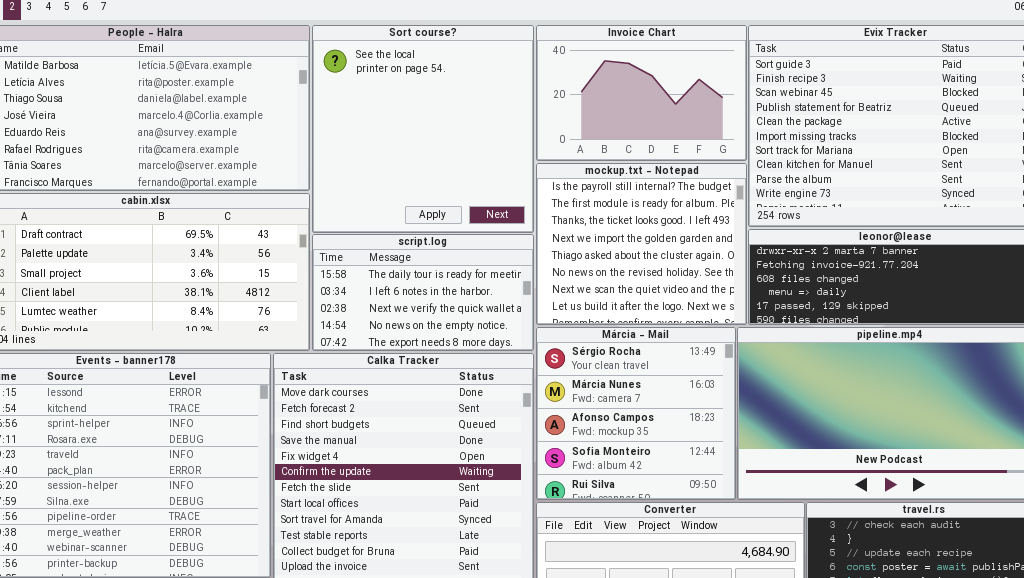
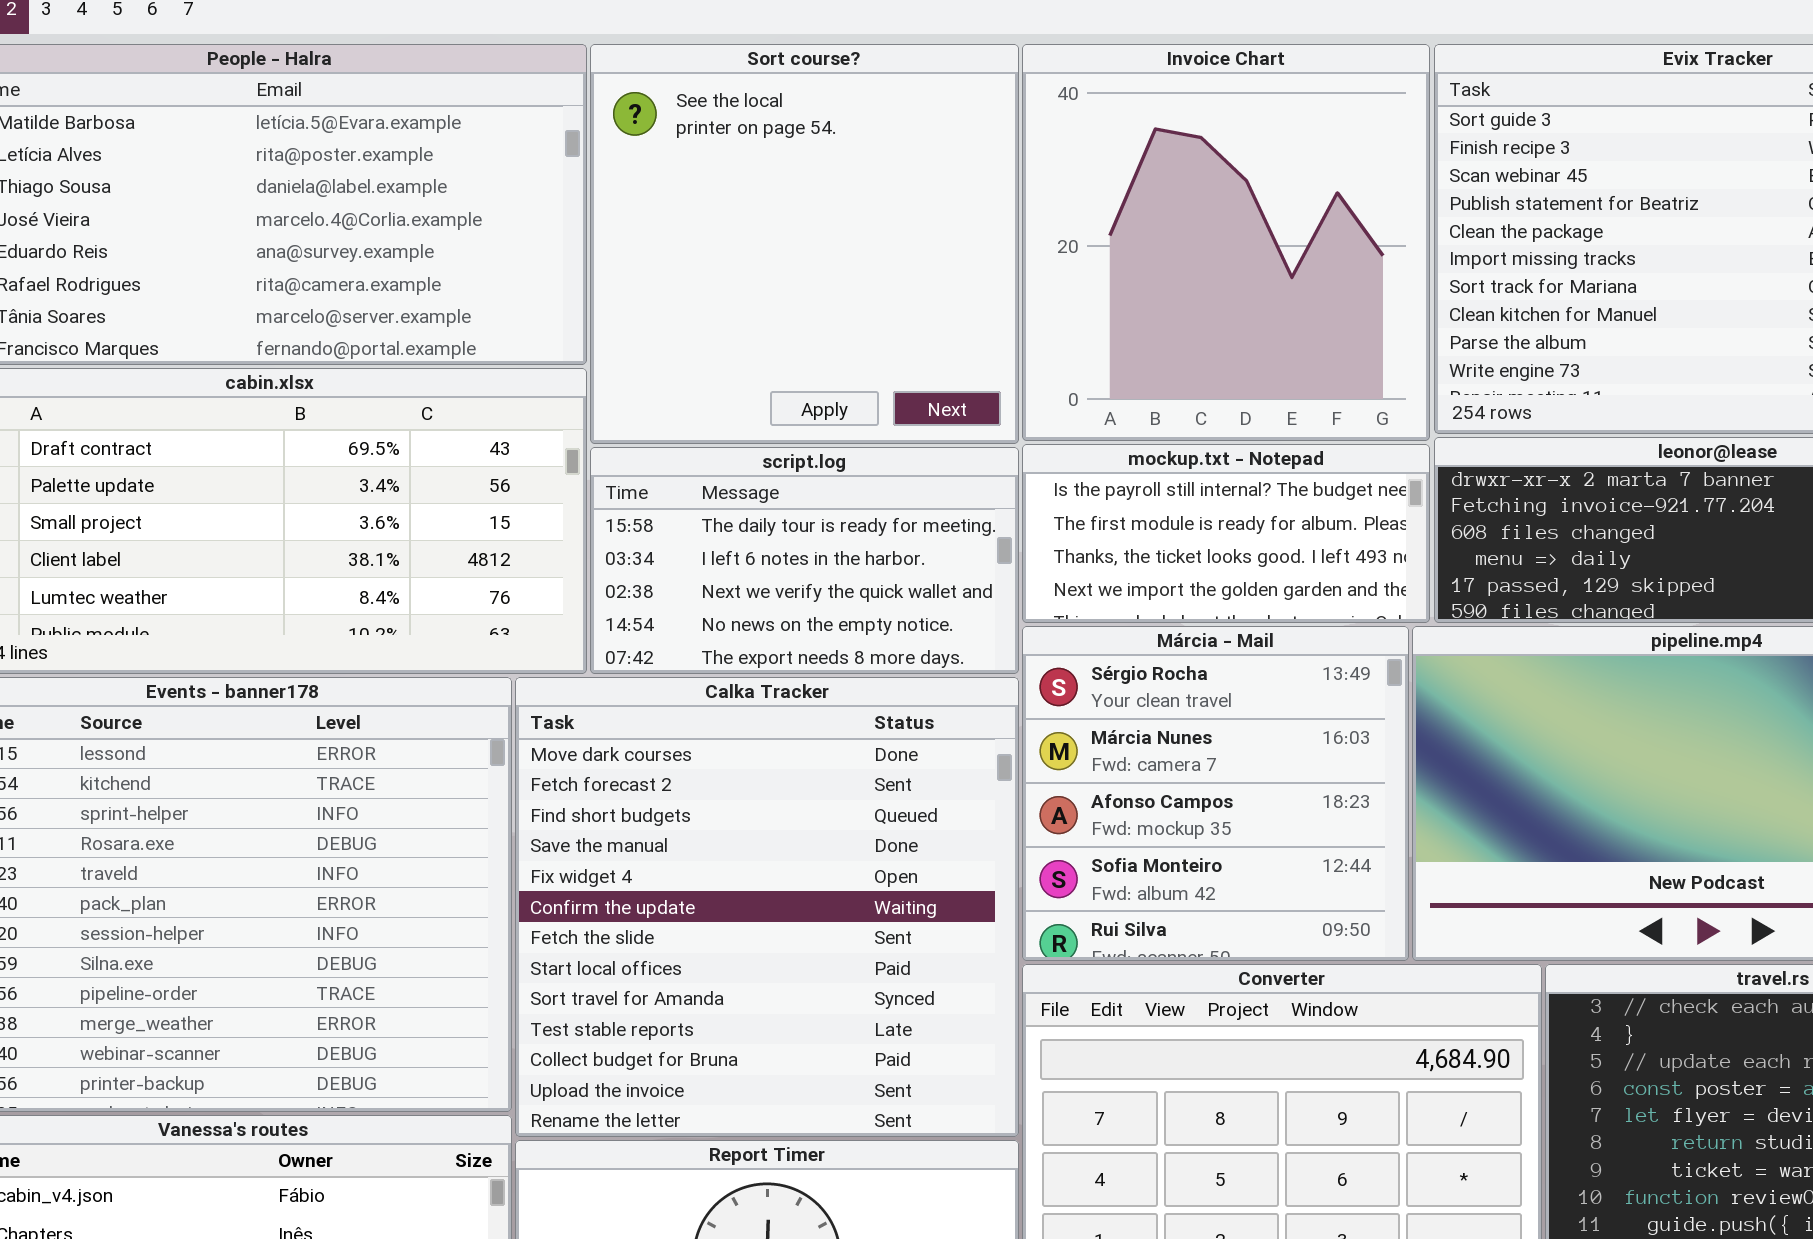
Invoice Chart: [536,25,747,161] -> [1022,44,1430,441], resized
mockup.txt - Notepad: [536,163,747,325] -> [1022,444,1430,623], resized

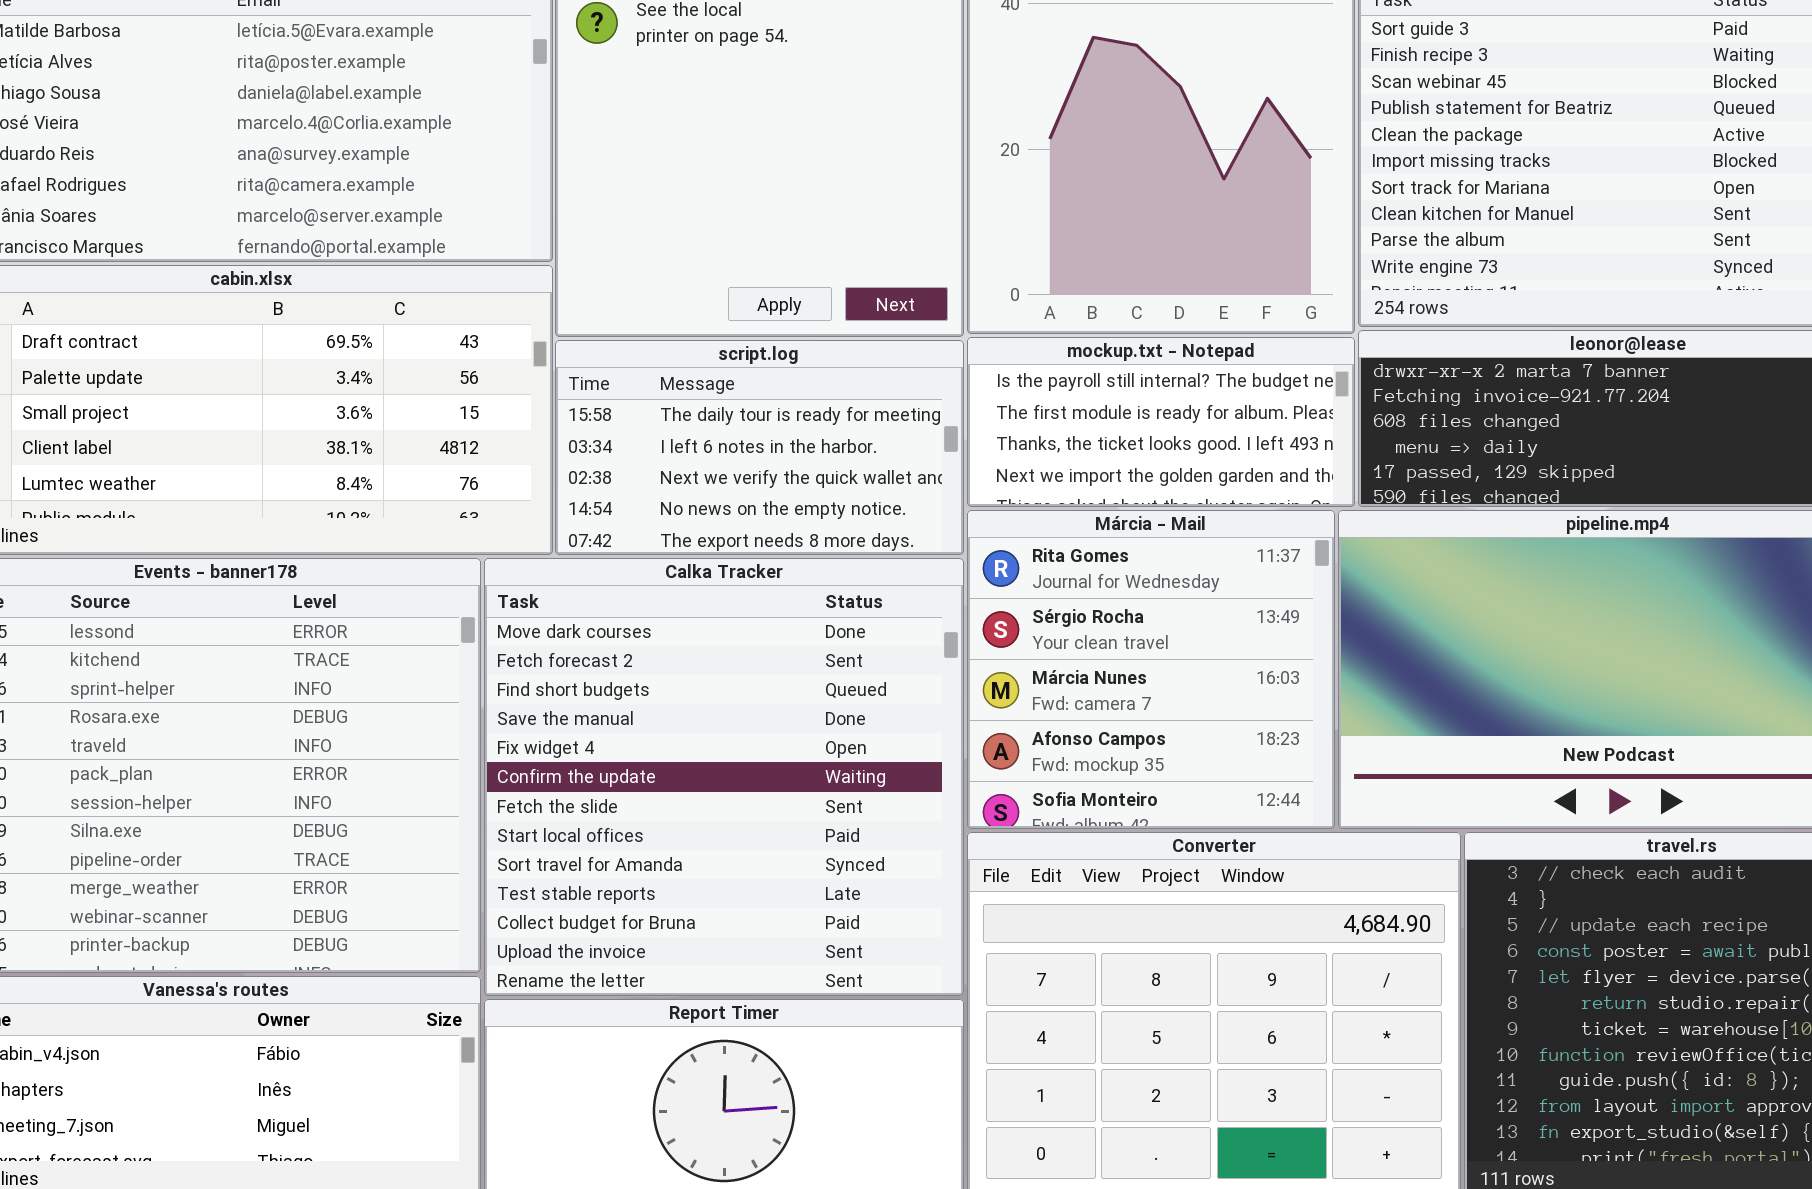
Márcia - Mail: [1022,626,1409,961] -> [967,510,1335,829], scrolled up 1 row

